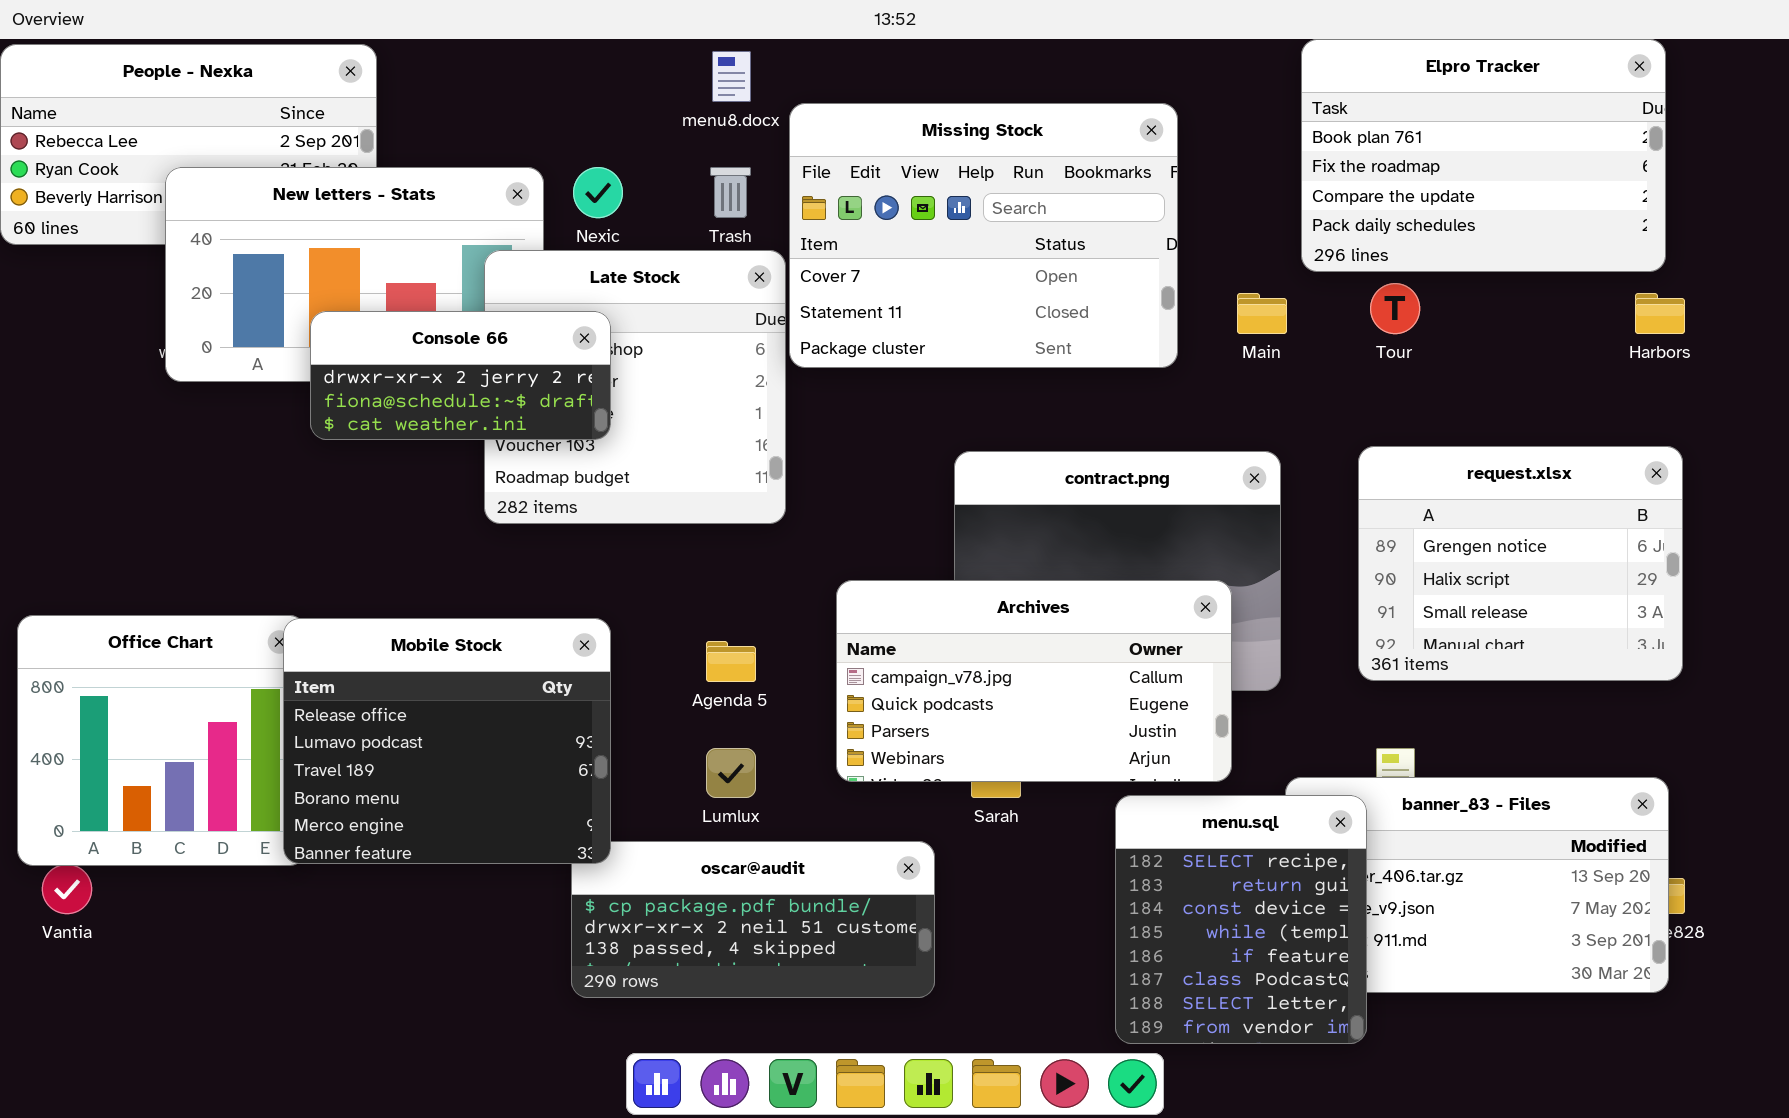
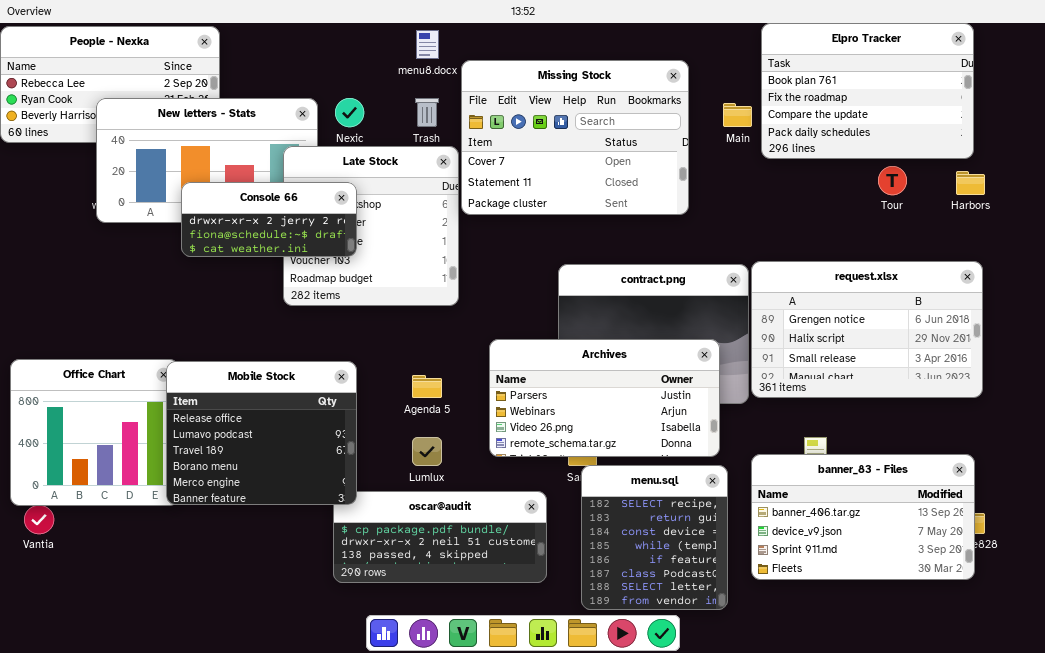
Tour: [1370,283,1420,334] -> [878,166,907,195], moved
Main: [1237,293,1287,334] -> [723,103,752,127], moved
request.xlsx: [1358,446,1683,681] -> [751,261,983,398], resized
Archives: [836,580,1232,782] -> [489,339,720,457], scrolled down 2 rows
menu.sql: [1115,795,1367,1044] -> [581,465,728,610], moved

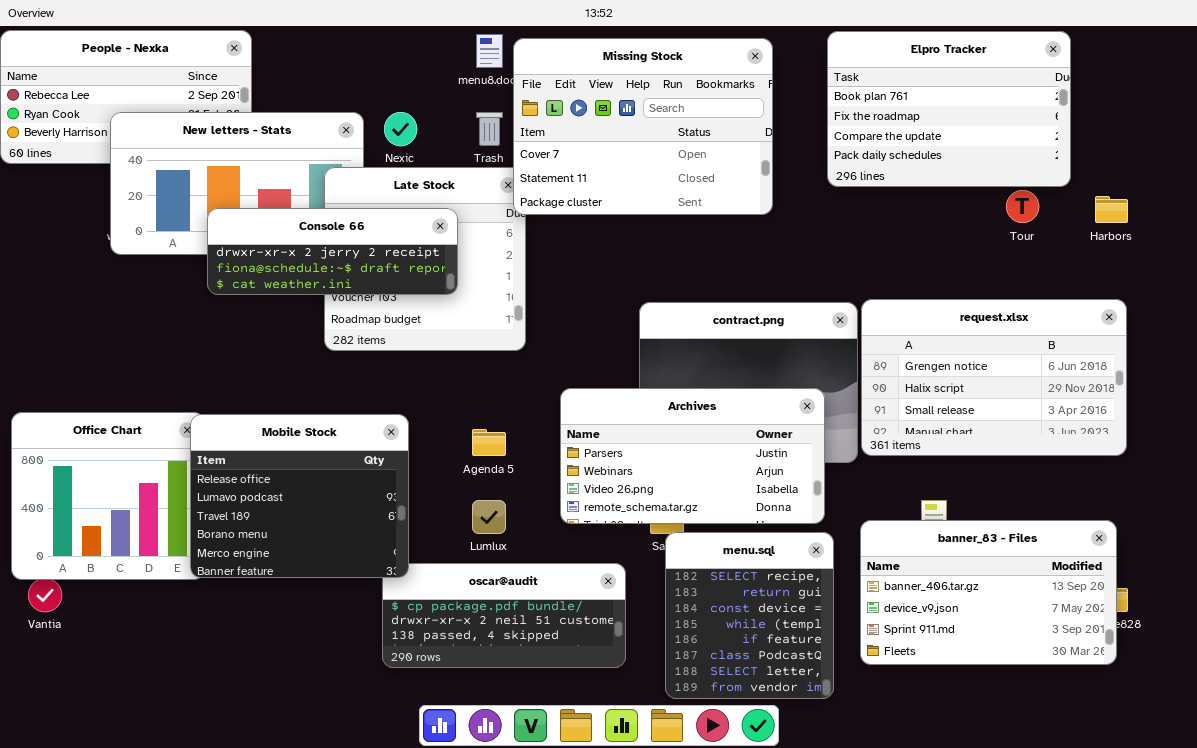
Elpro Tracker: [761,23,974,159] -> [827,31,1071,187], moved
Missing Stock: [461,60,689,215] -> [513,38,773,215], moved
Console 66: [181,182,357,257] -> [207,208,458,295], resized

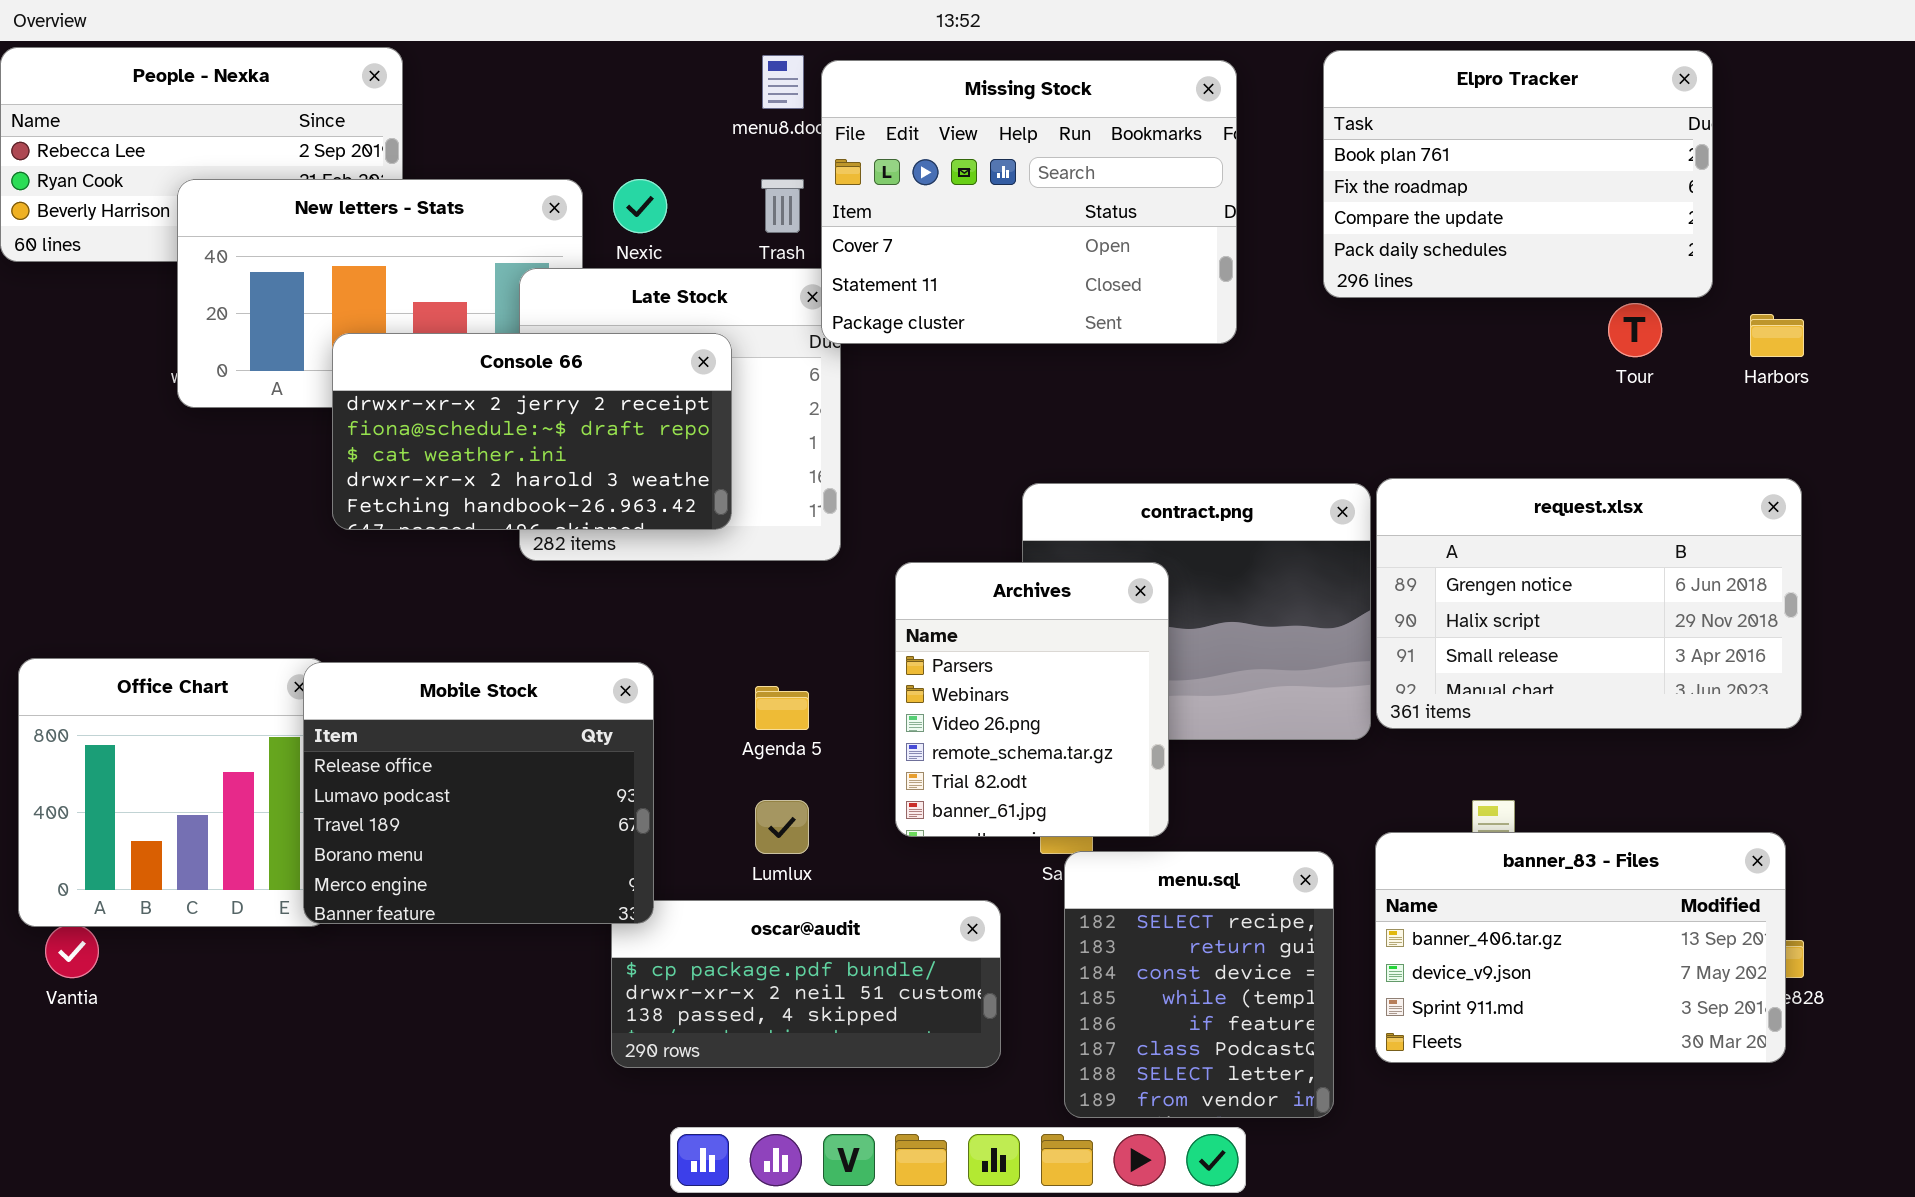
Console 66: [207,208,458,295] -> [332,333,732,530], resized
Archives: [560,388,825,524] -> [895,562,1169,837], resized

